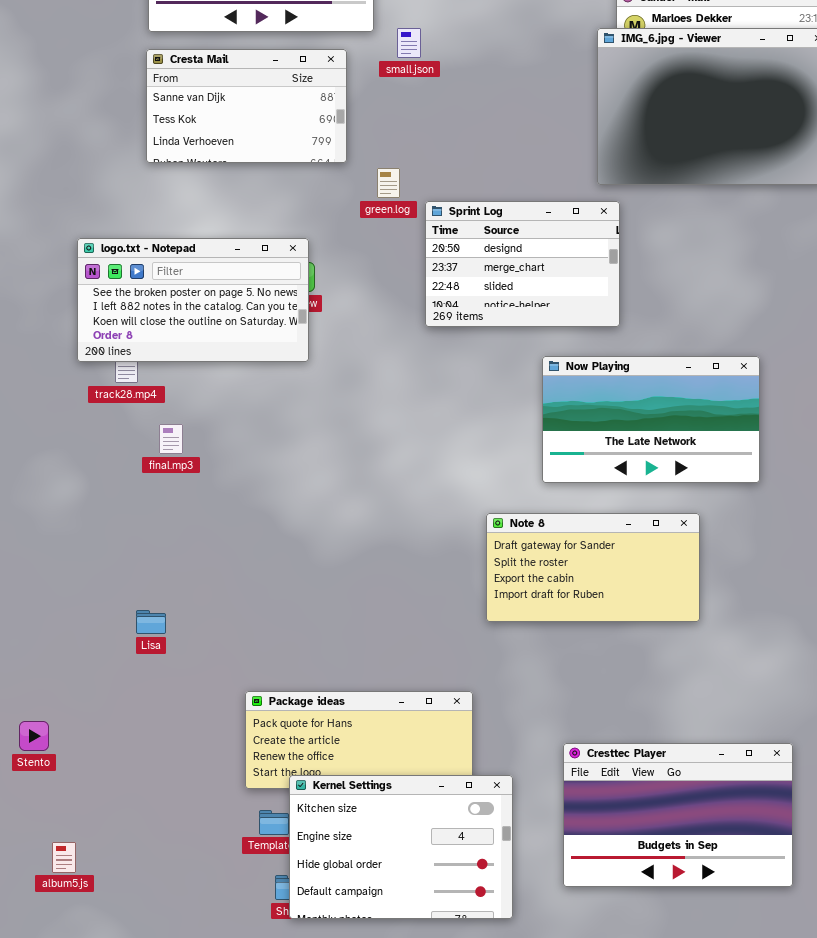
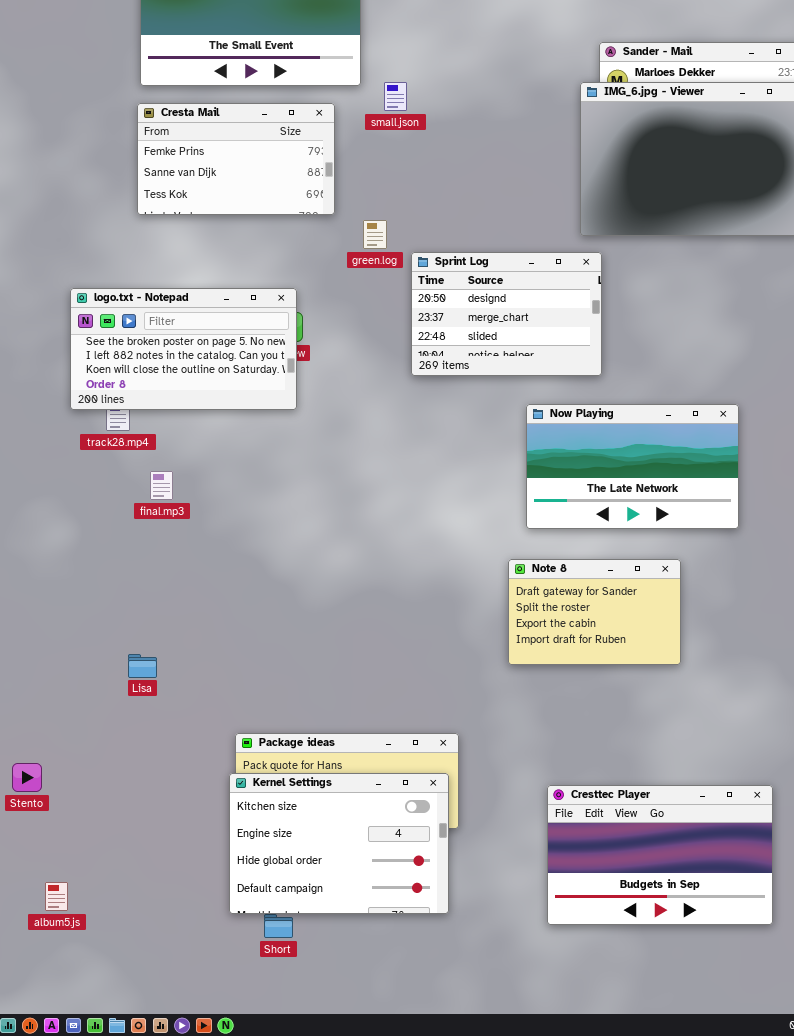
Cresta Mail: [146,49,347,163] -> [137,103,335,215], scrolled up 1 row
Note 8: [486,513,700,622] -> [508,559,681,665], resized
Kernel Settings: [289,775,513,919] -> [229,773,449,914], moved

